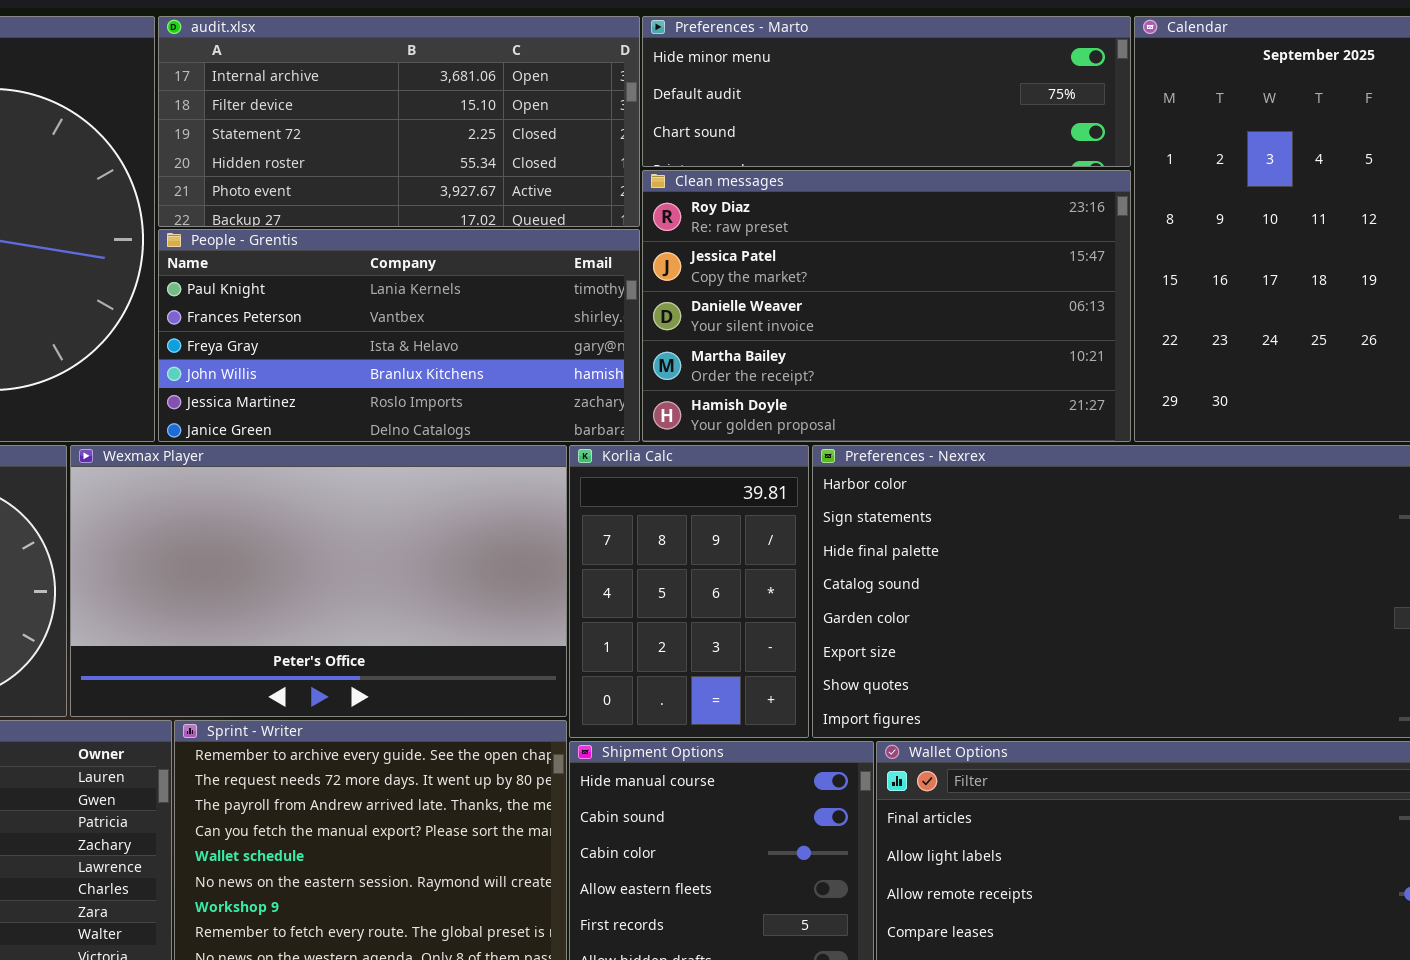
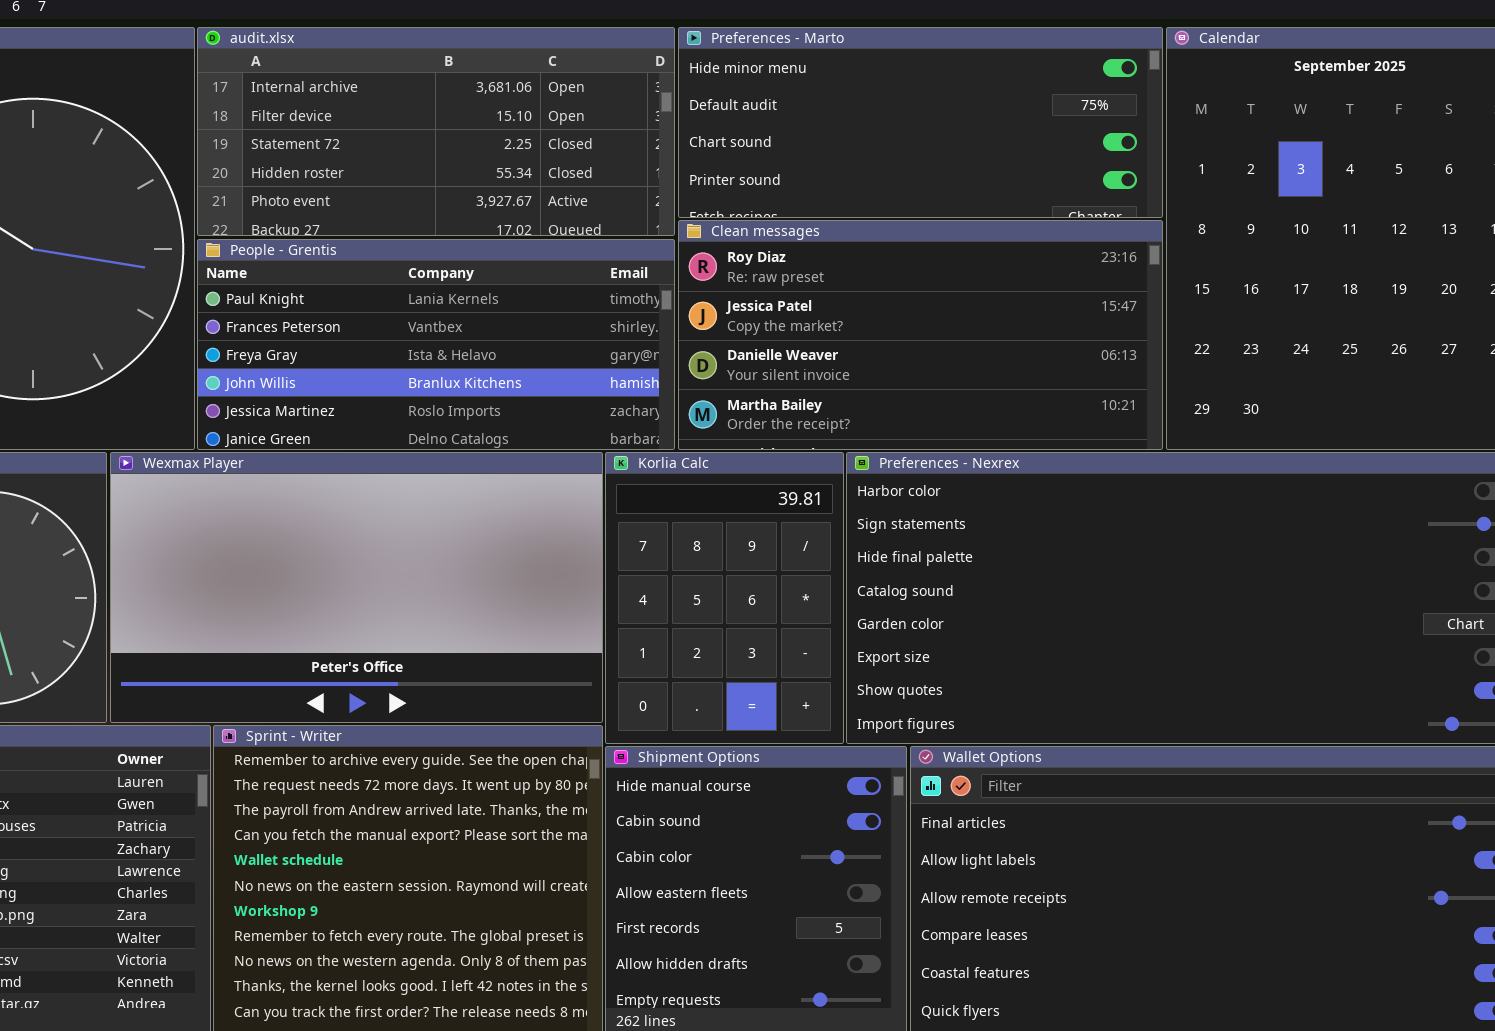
Preferences - Marto: [642,16,1131,167] -> [678,27,1163,218], resized
Clean messages: [642,170,1131,442] -> [678,220,1163,450], resized

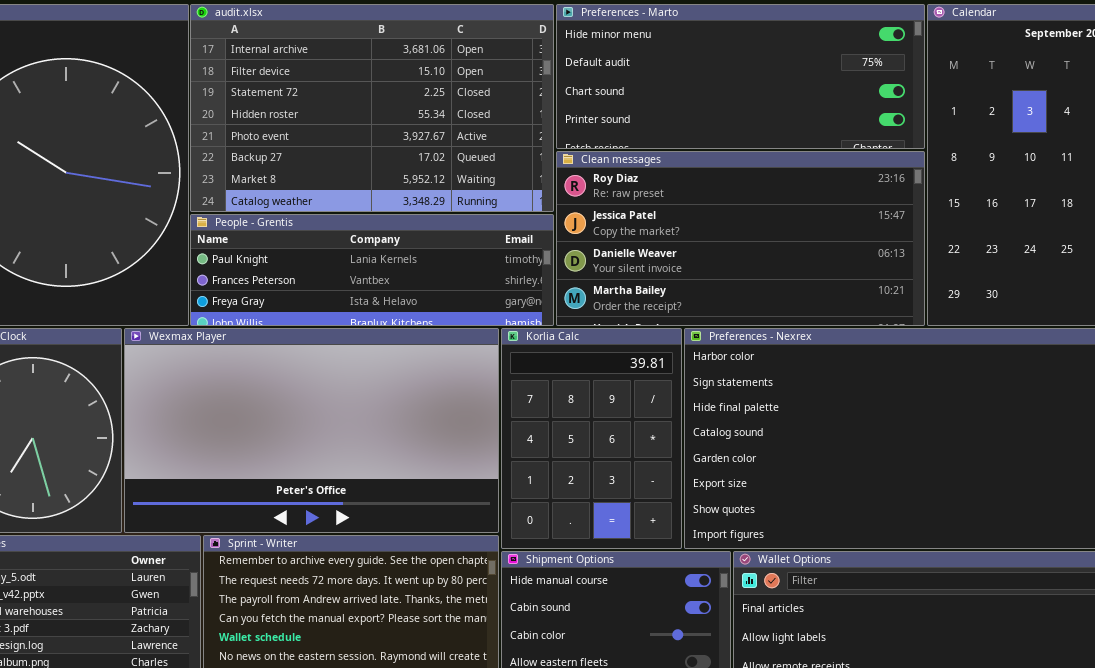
audit.xlsx: [197,27,675,236] -> [190,4,554,212], resized
People - Grentis: [197,239,675,450] -> [190,214,554,326], resized

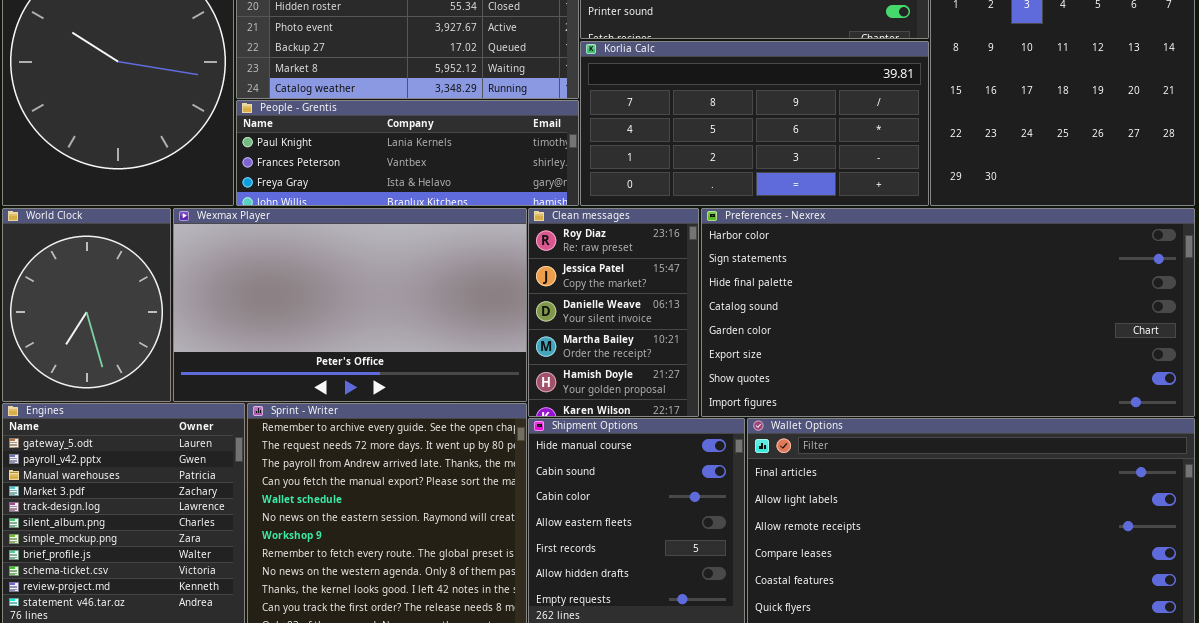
Clean messages: [556,151,925,326] -> [528,208,699,417], moved, resized
Korlia Calc: [501,328,682,549] -> [580,41,929,206], moved, resized

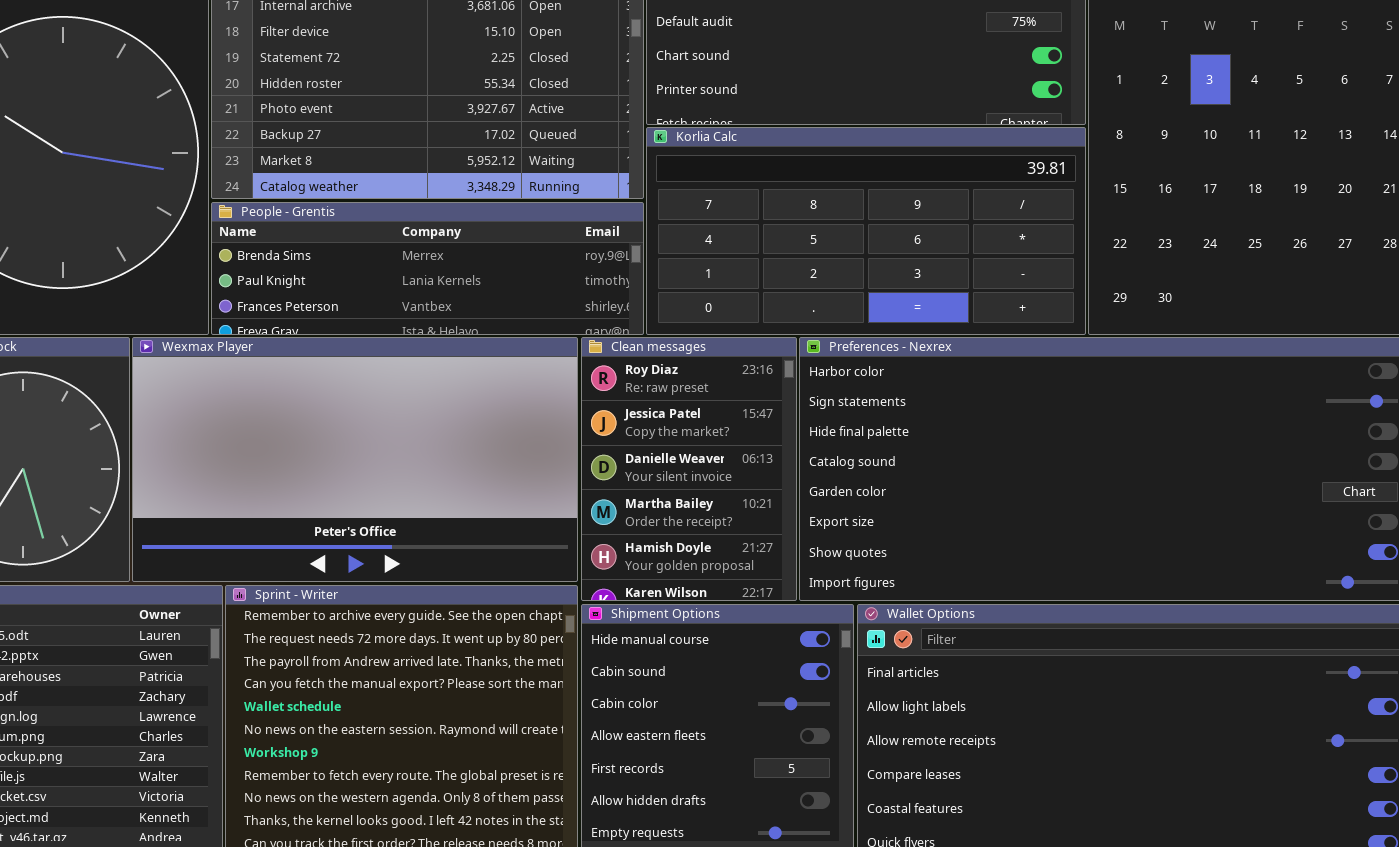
People - Grentis: [236,100,579,206] -> [211,202,644,335], scrolled up 1 row

